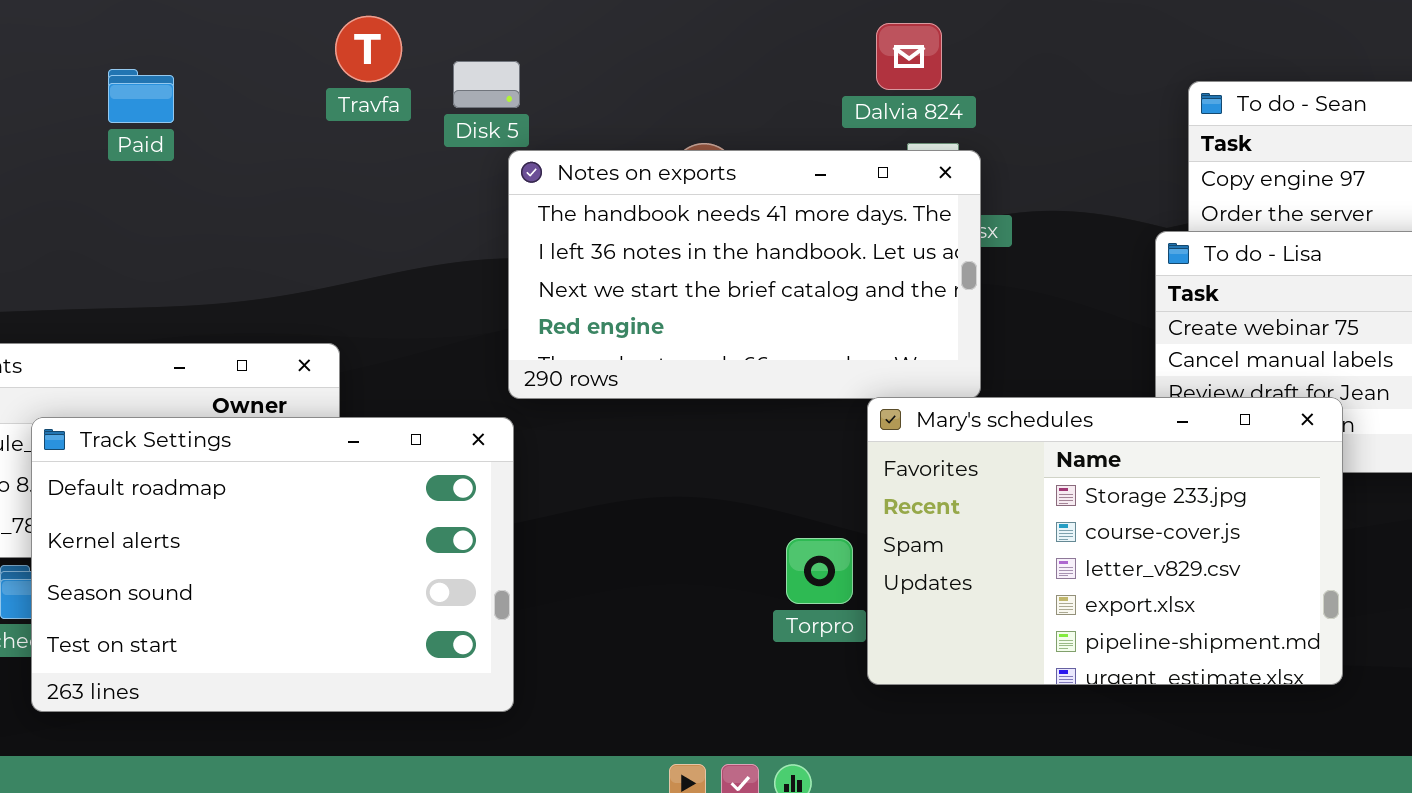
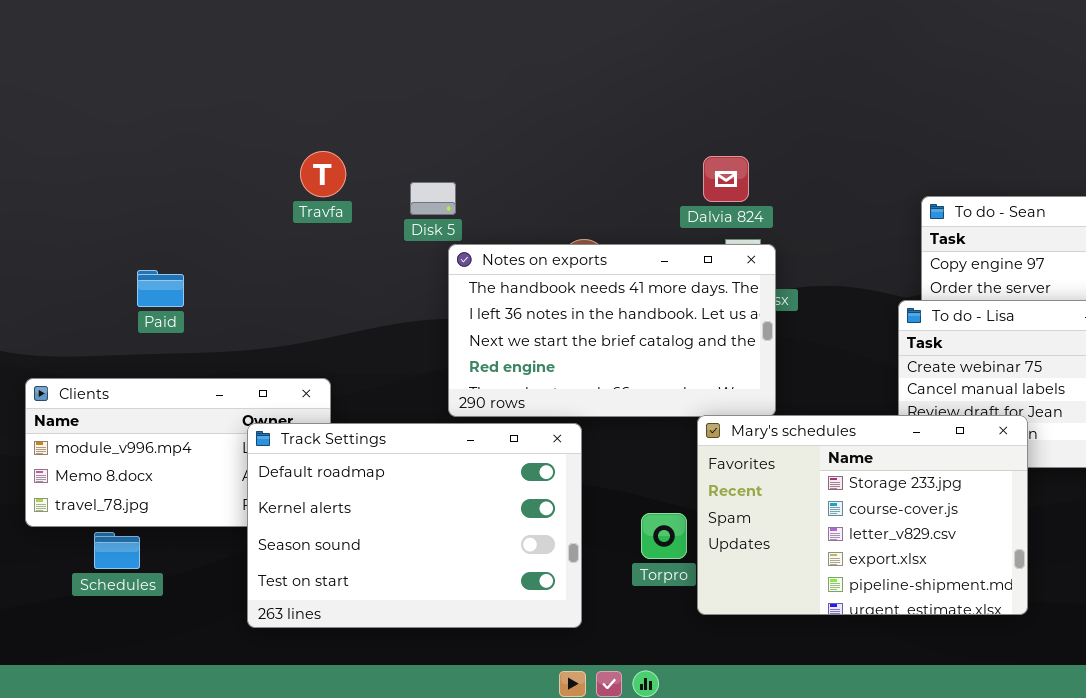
Travfa: [335,16,402,82] -> [300,151,346,197], moved
Paid: [108,69,174,123] -> [137,270,184,307], moved
Track Settings: [31,417,514,712] -> [247,423,582,628], moved

